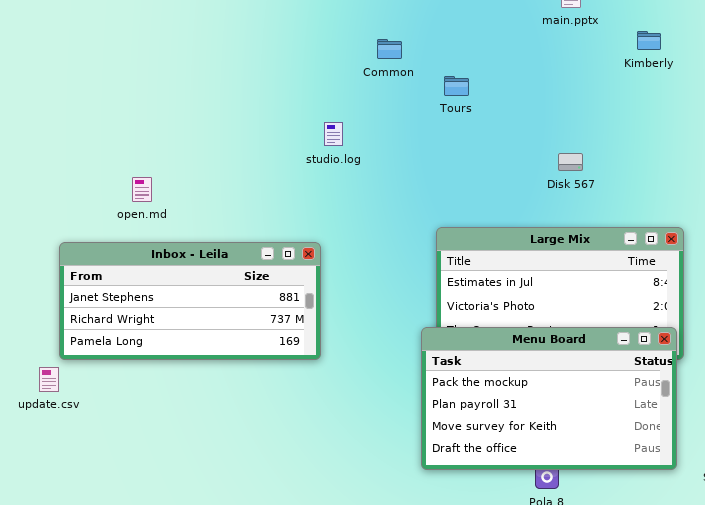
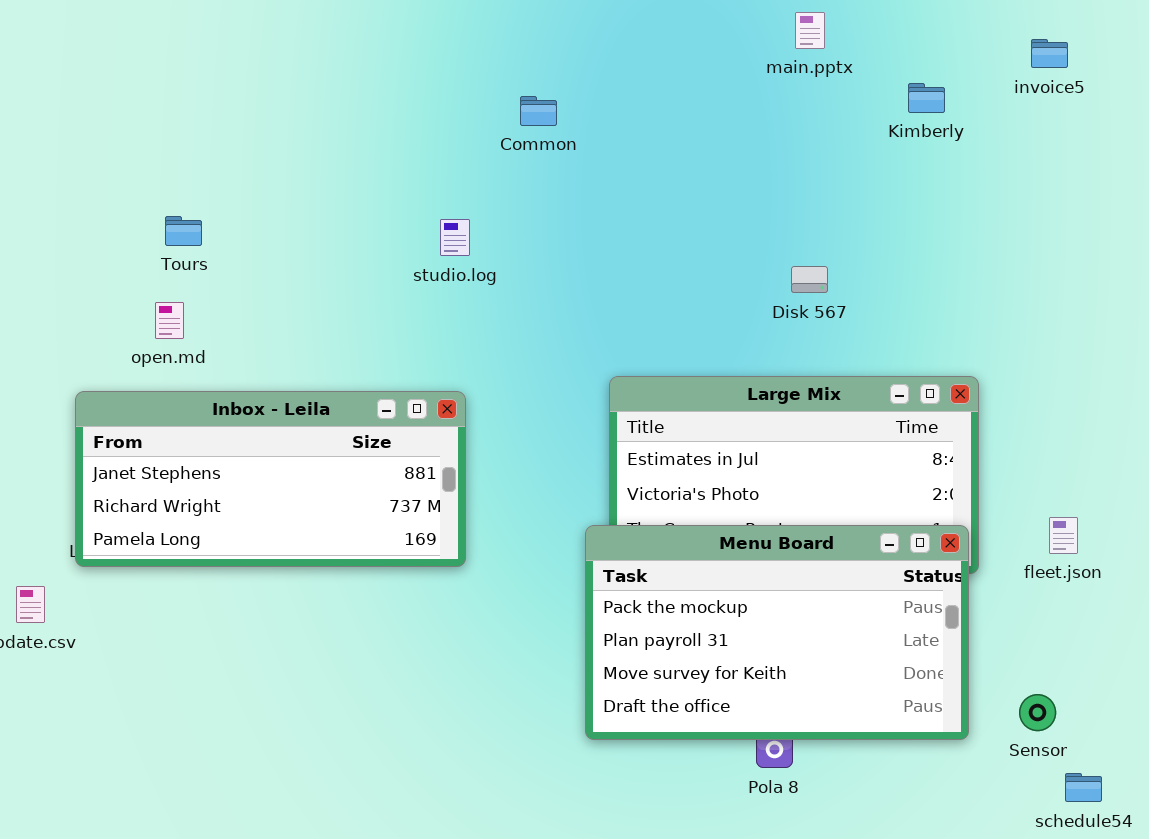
Tours: [444,76,469,96] -> [165,216,202,246], moved
Inbox - Leila: [59,242,321,360] -> [75,391,466,567], moved

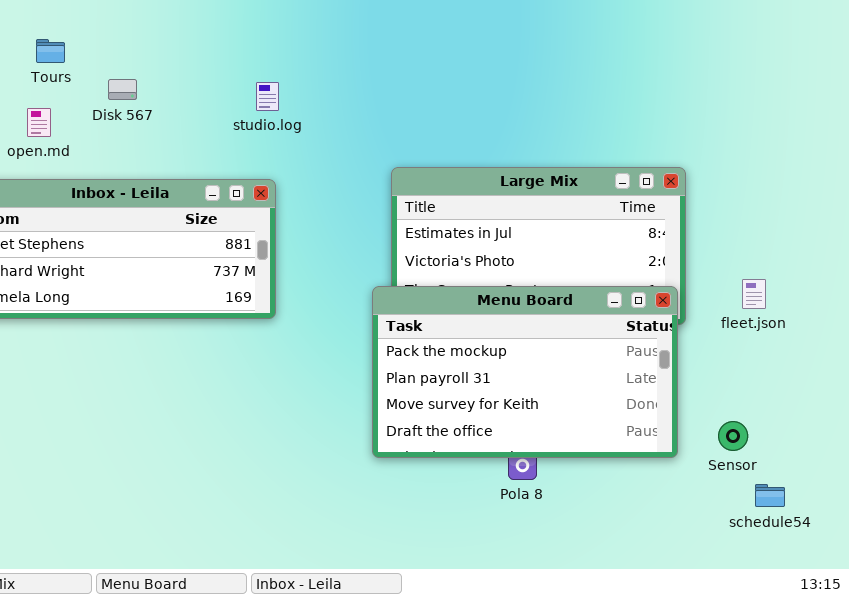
studio.log: [440,219,470,256] -> [256,82,279,111], moved
Disk 567: [791,266,828,293] -> [108,79,137,100], moved

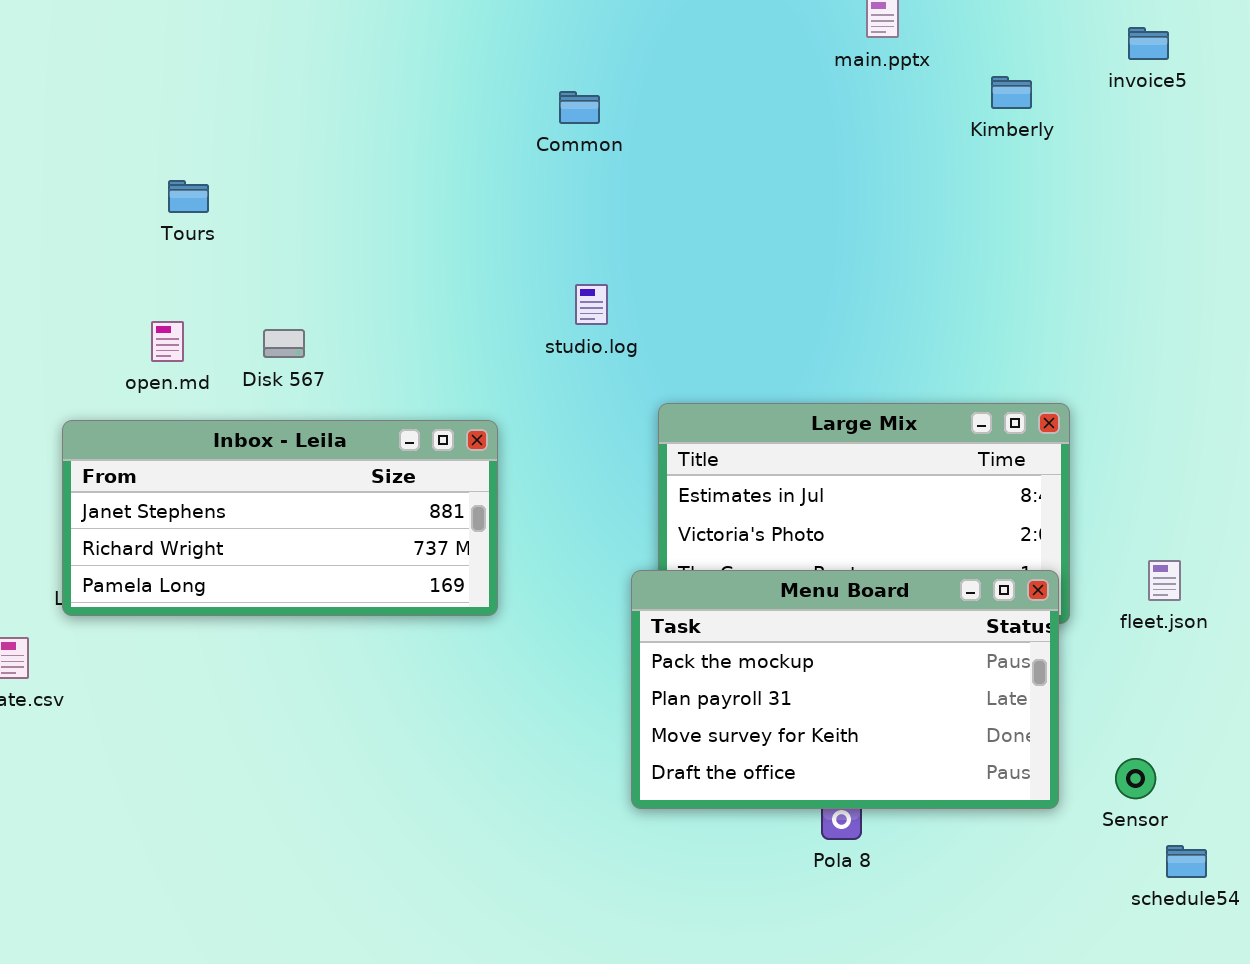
Tours: [36,39,65,63] -> [168,180,209,213], moved
Disk 567: [108,79,137,100] -> [263,329,305,358], moved
studio.log: [256,82,279,111] -> [575,284,608,325], moved

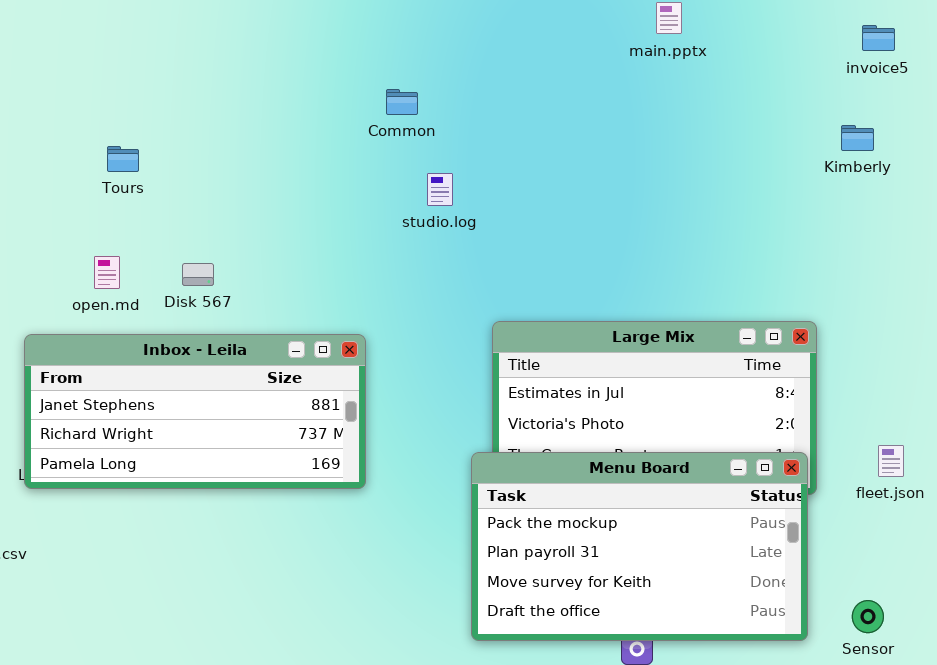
Kimberly: [991,76,1032,109] -> [841,125,874,151], moved
Common: [559,91,600,124] -> [386,89,418,115], moved
studio.log: [575,284,608,325] -> [427,173,453,206], moved

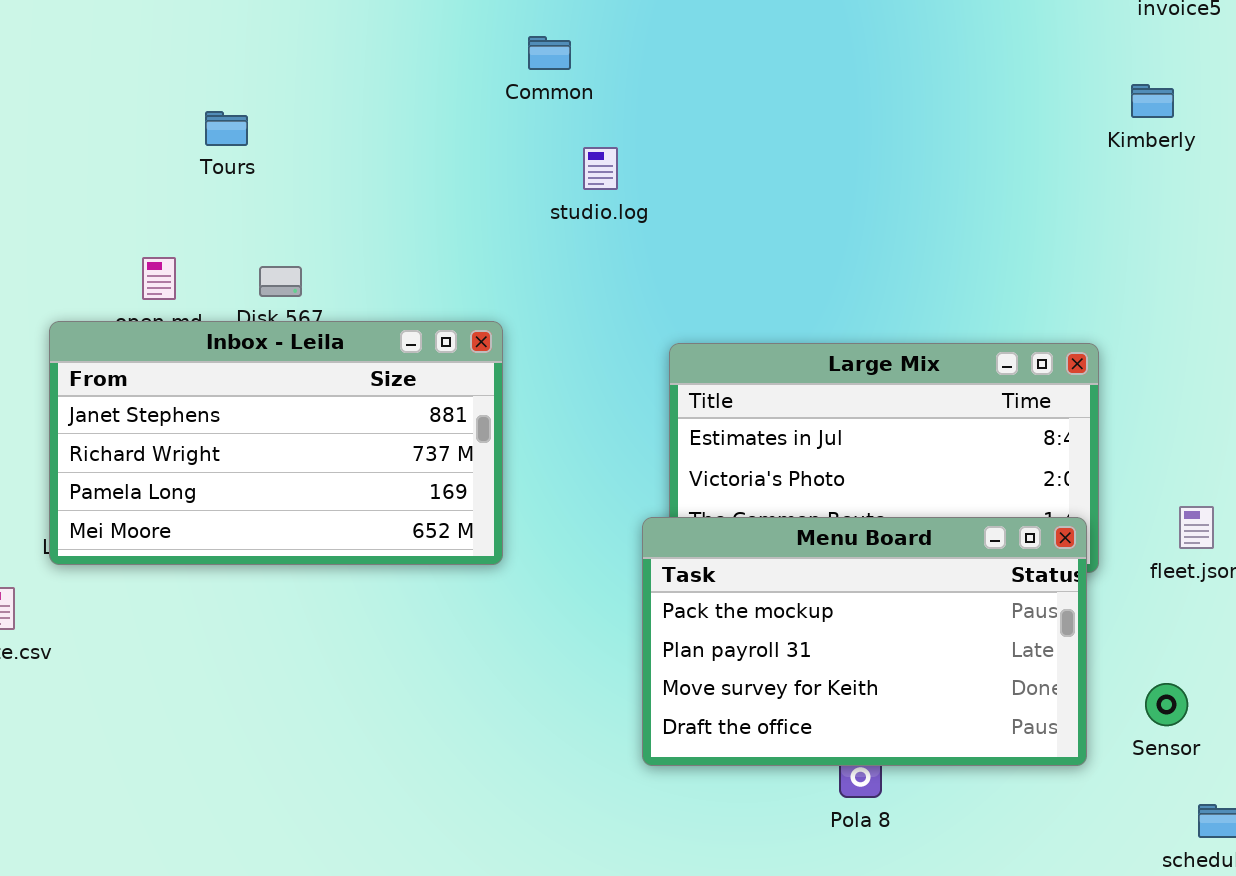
Tours: [107,146,139,172] -> [205,111,248,146], moved
Inbox - Leila: [24,334,366,489] -> [49,321,503,565], resized
Sensor: [852,600,884,633] -> [1145,683,1188,726], moved

